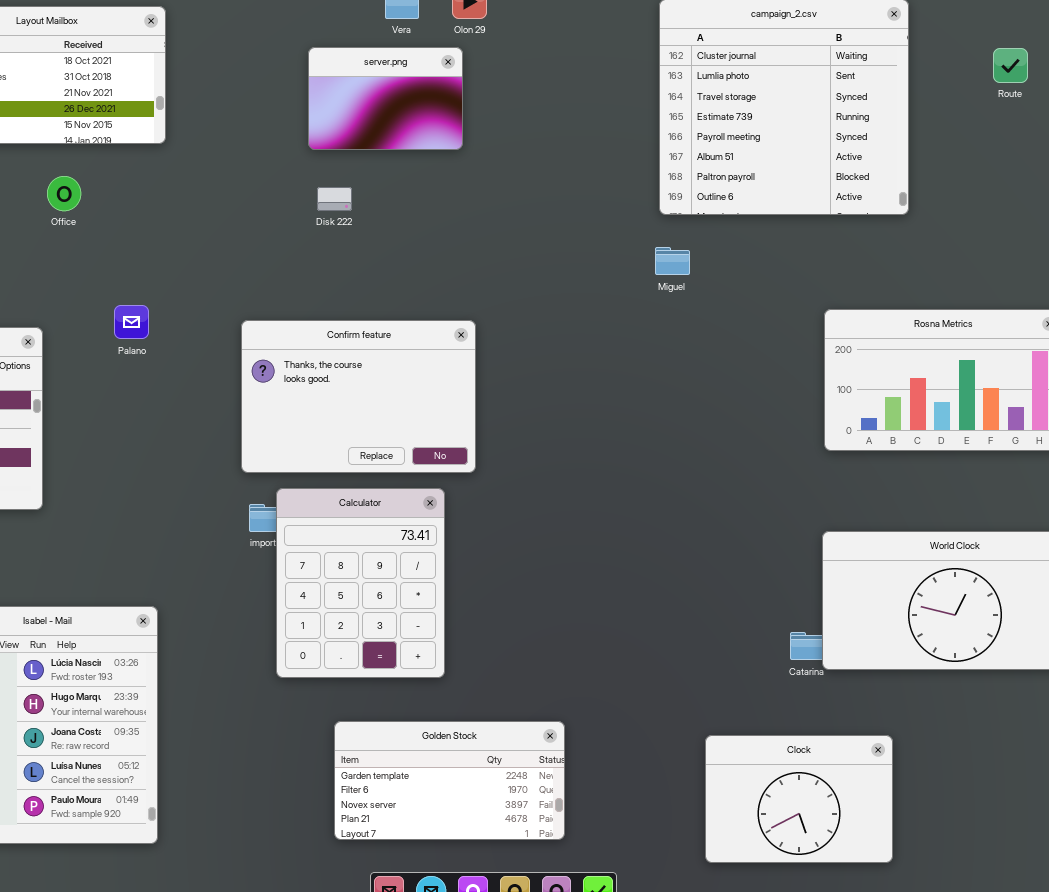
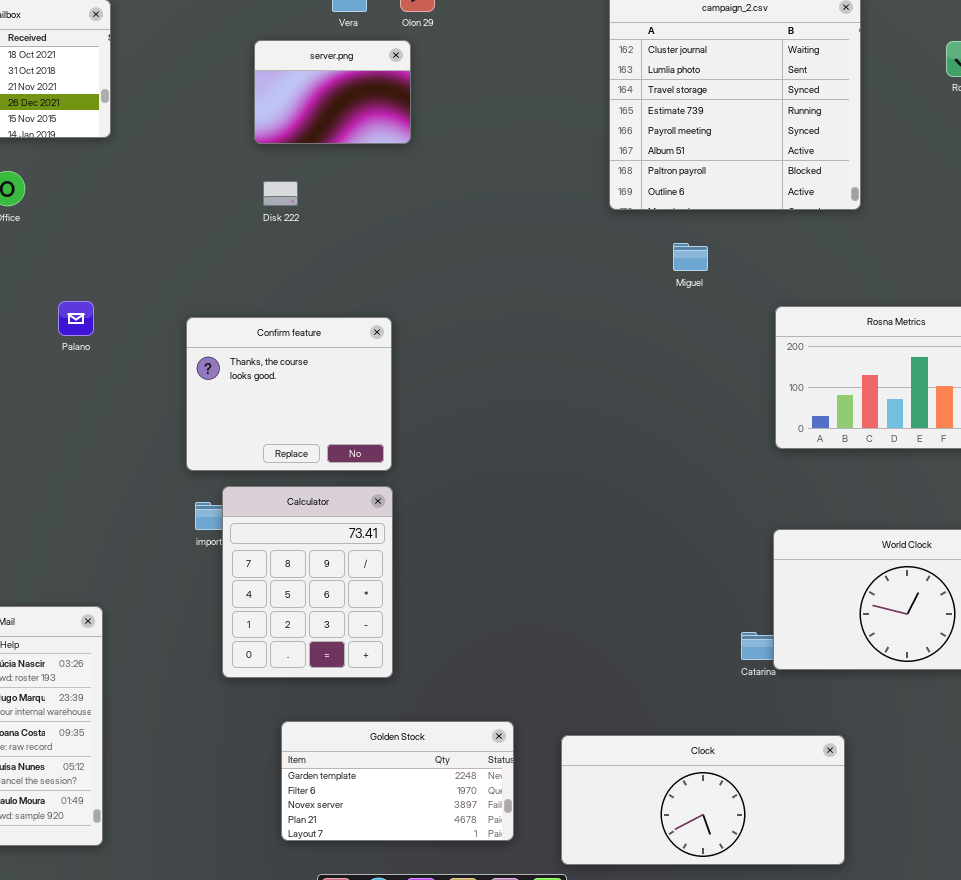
Miguel: [655,247,690,275] -> [673,243,708,271], moved
Confirm feature: [241,320,476,473] -> [186,317,392,471], resized
Clock: [705,735,893,863] -> [561,735,845,865], resized

